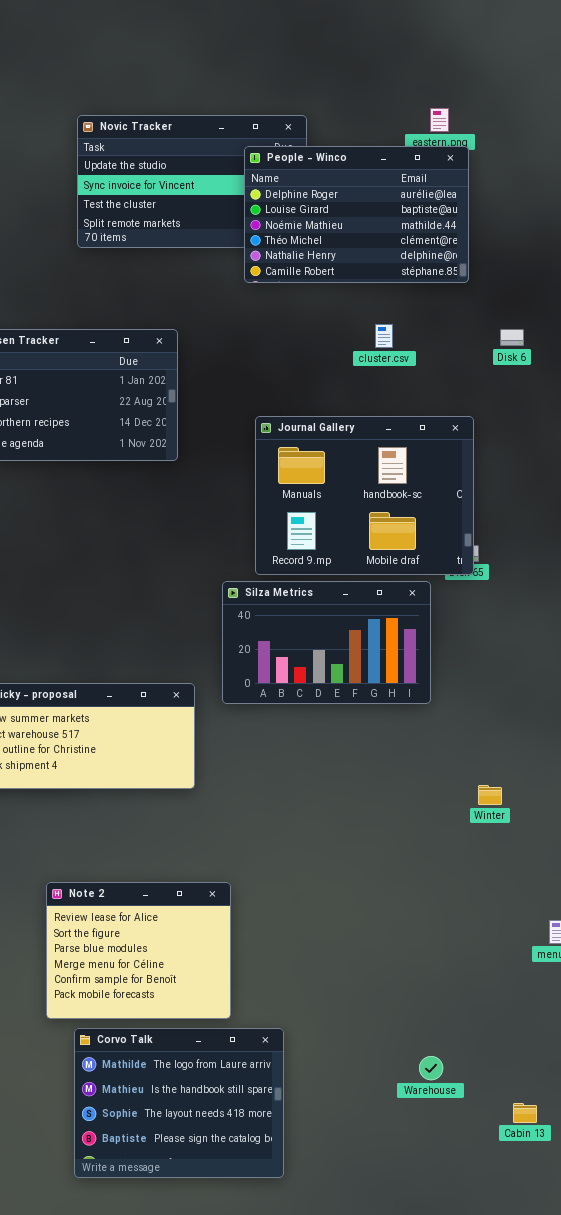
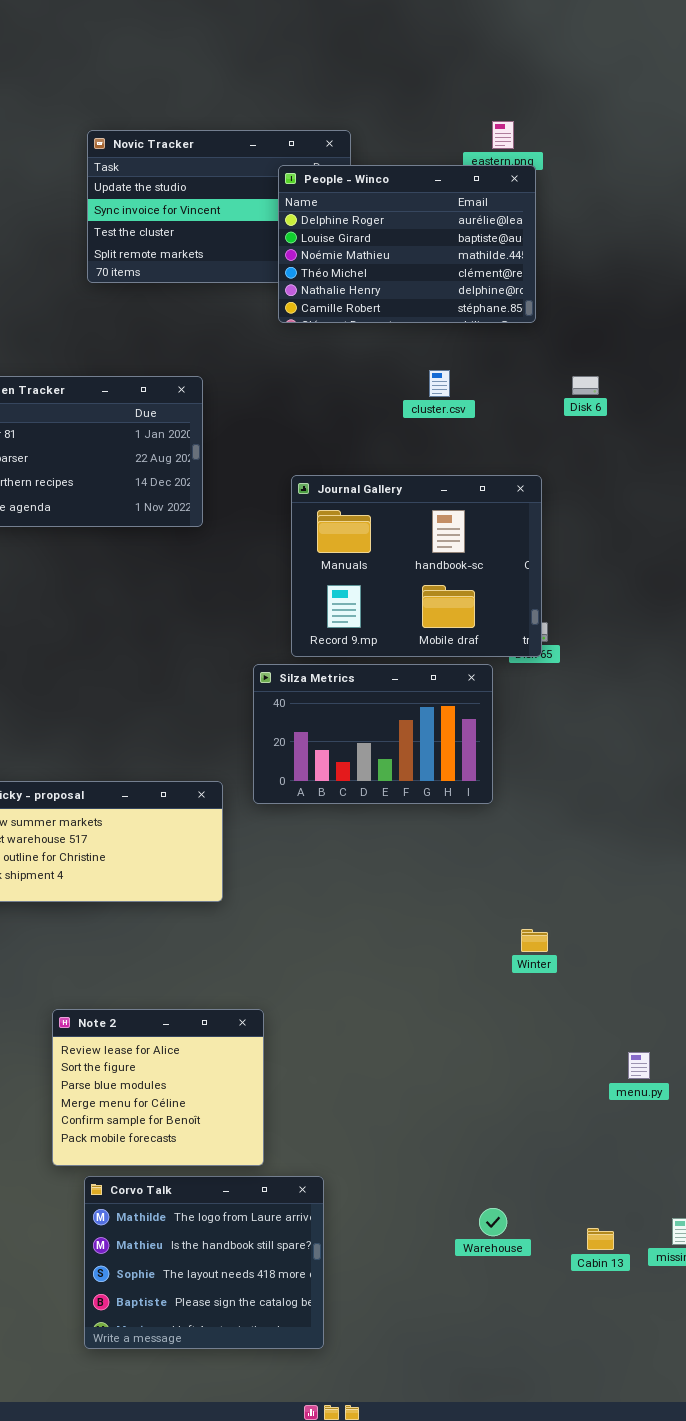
Winter: [478,785,502,805] -> [521,929,548,952], moved
Cabin 13: [513,1103,537,1123] -> [587,1228,614,1250], moved

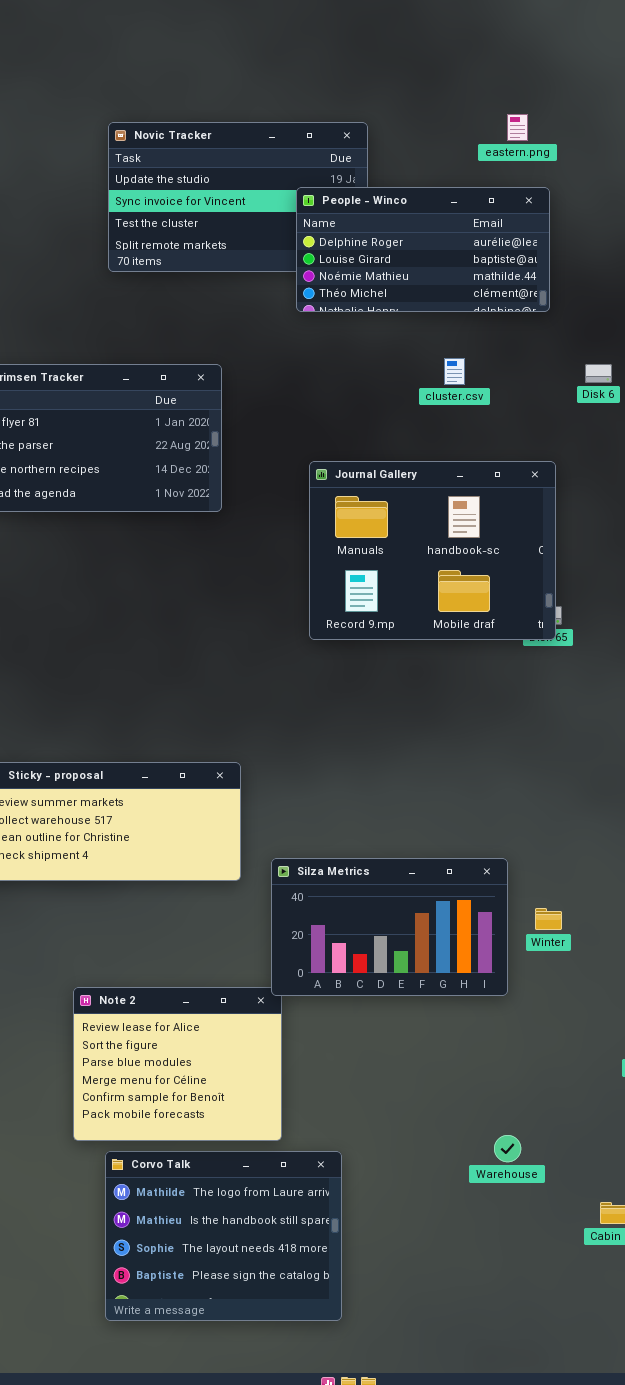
People - Winco: [278,165,536,323] -> [296,187,550,312], resized
Silza Metrics: [253,664,493,804] -> [271,858,508,996], moved
Warehouse: [479,1208,507,1236] -> [494,1135,521,1162], moved

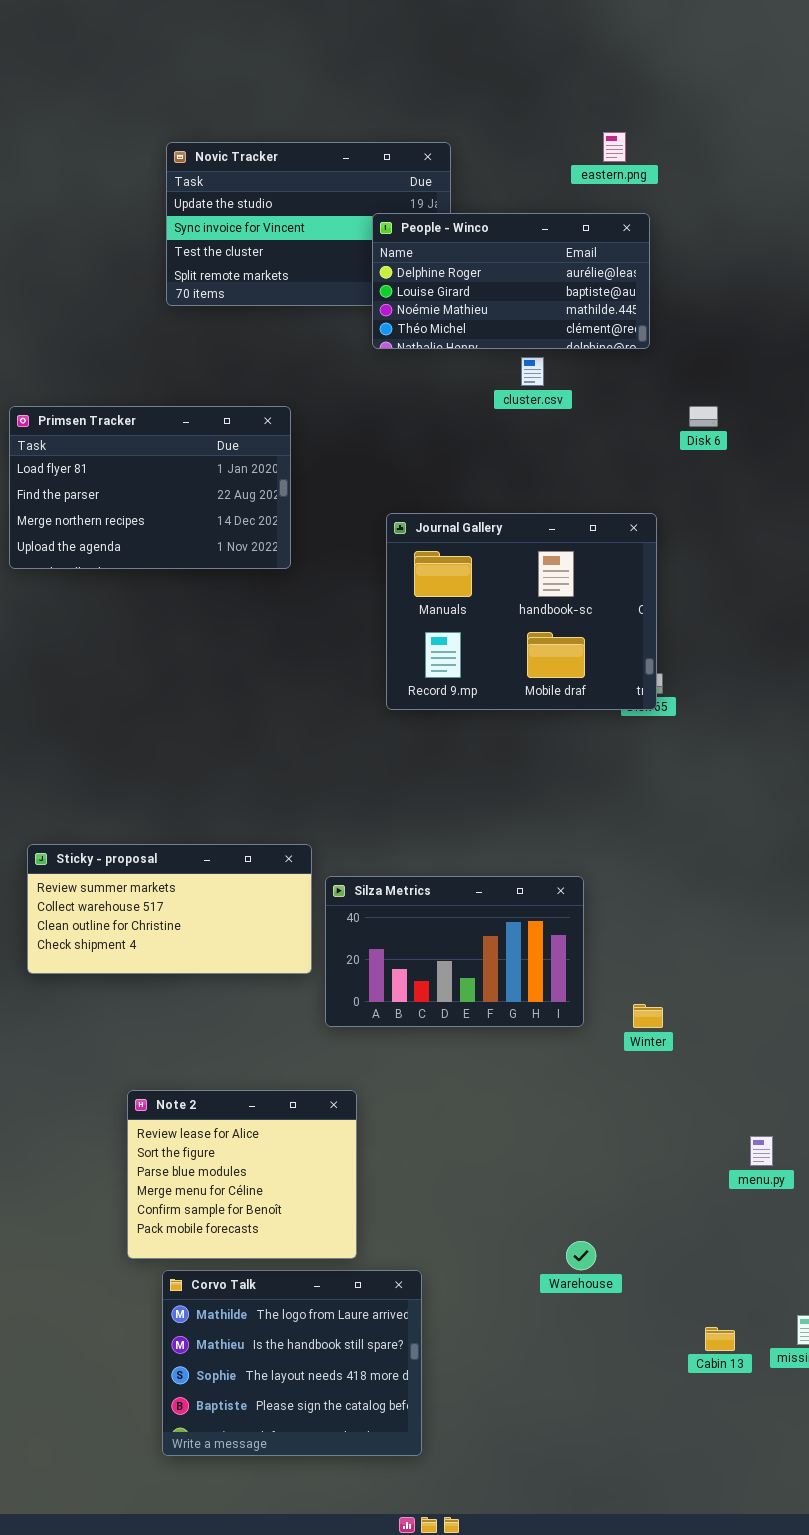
cluster.csv: [444,358,465,385] -> [521,357,544,386], moved
Silza Metrics: [271,858,508,996] -> [325,876,584,1027], moved
Warehouse: [494,1135,521,1162] -> [566,1241,596,1270], moved

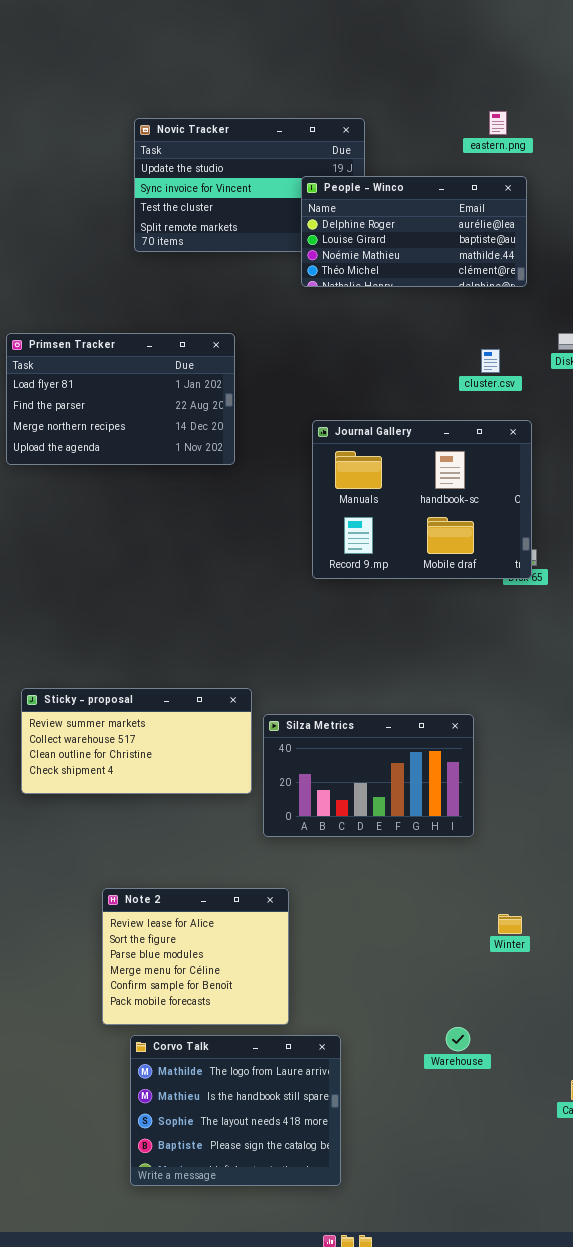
cluster.csv: [521,357,544,386] -> [481,349,500,373], moved
Winter: [633,1004,663,1028] -> [498,914,522,934], moved
Warehouse: [566,1241,596,1270] -> [446,1027,470,1051], moved

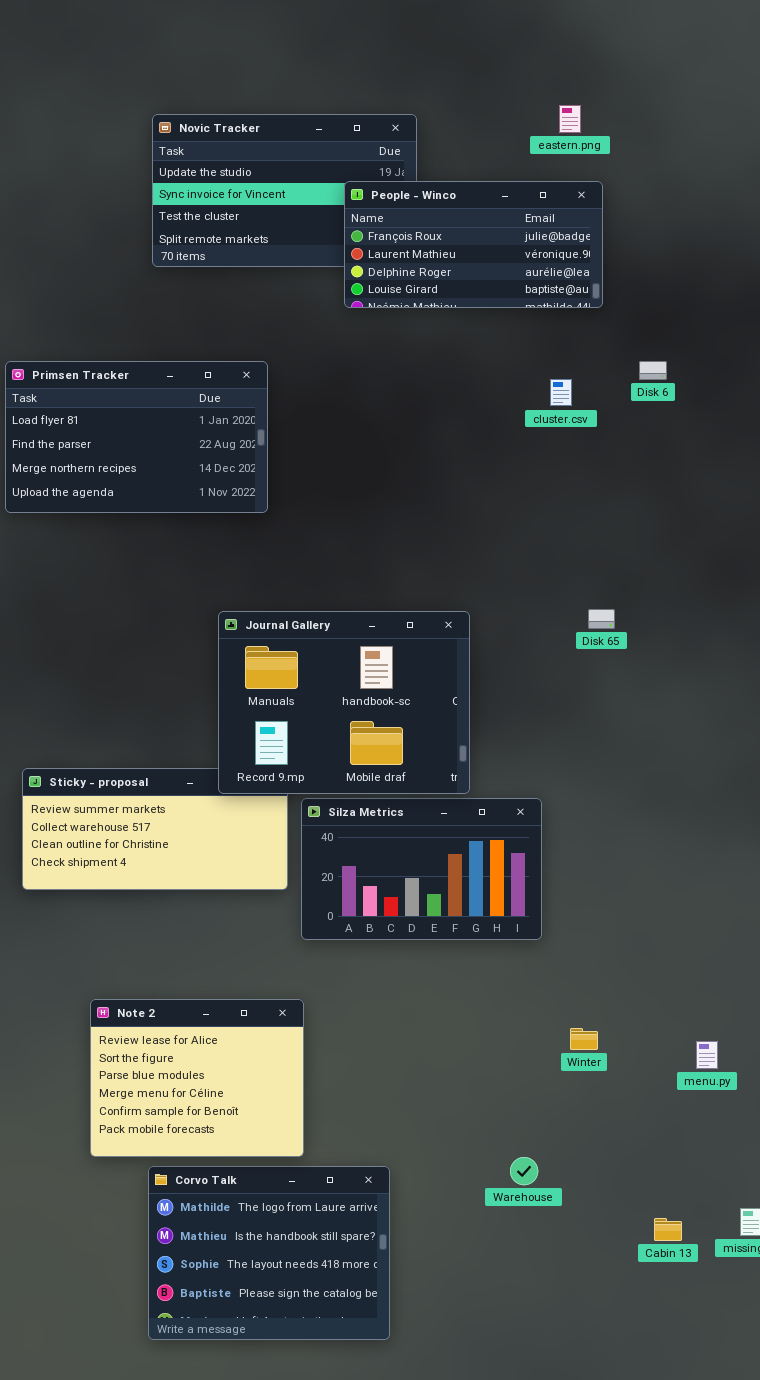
People - Winco: [301,176,527,287] -> [344,181,603,308], scrolled up 2 rows
Journal Gallery: [312,420,532,579] -> [218,611,470,794], moved
Note 2: [102,888,289,1025] -> [90,999,304,1157], moved

